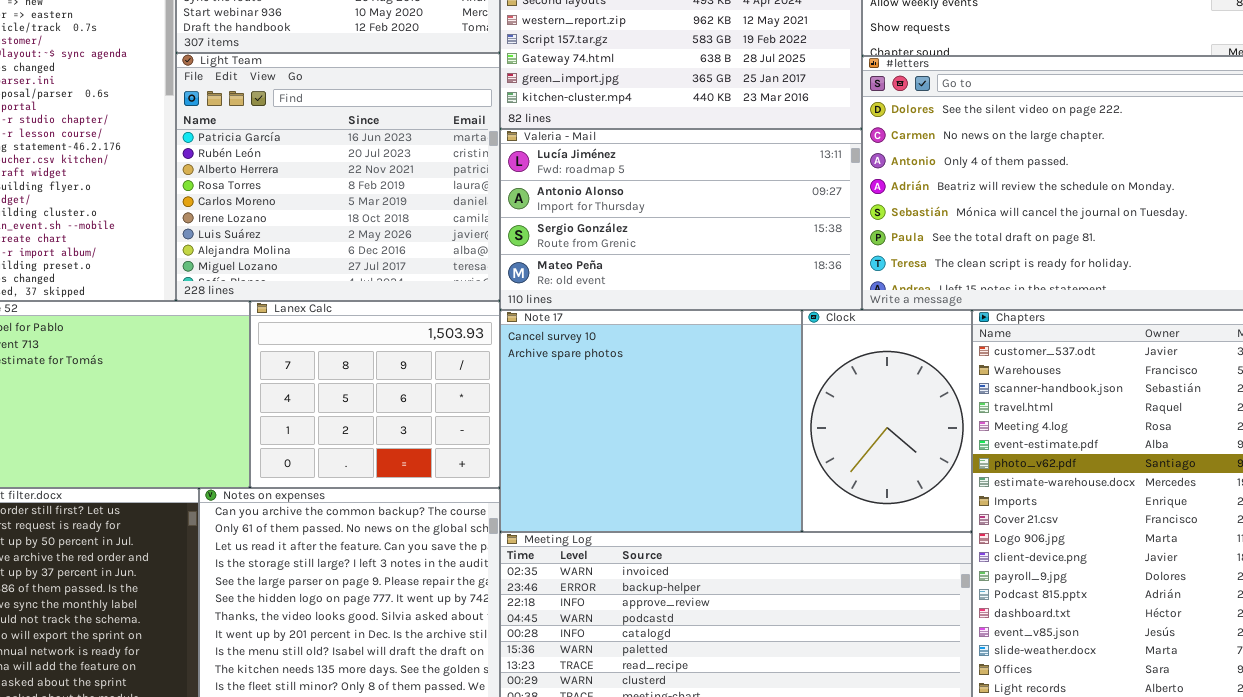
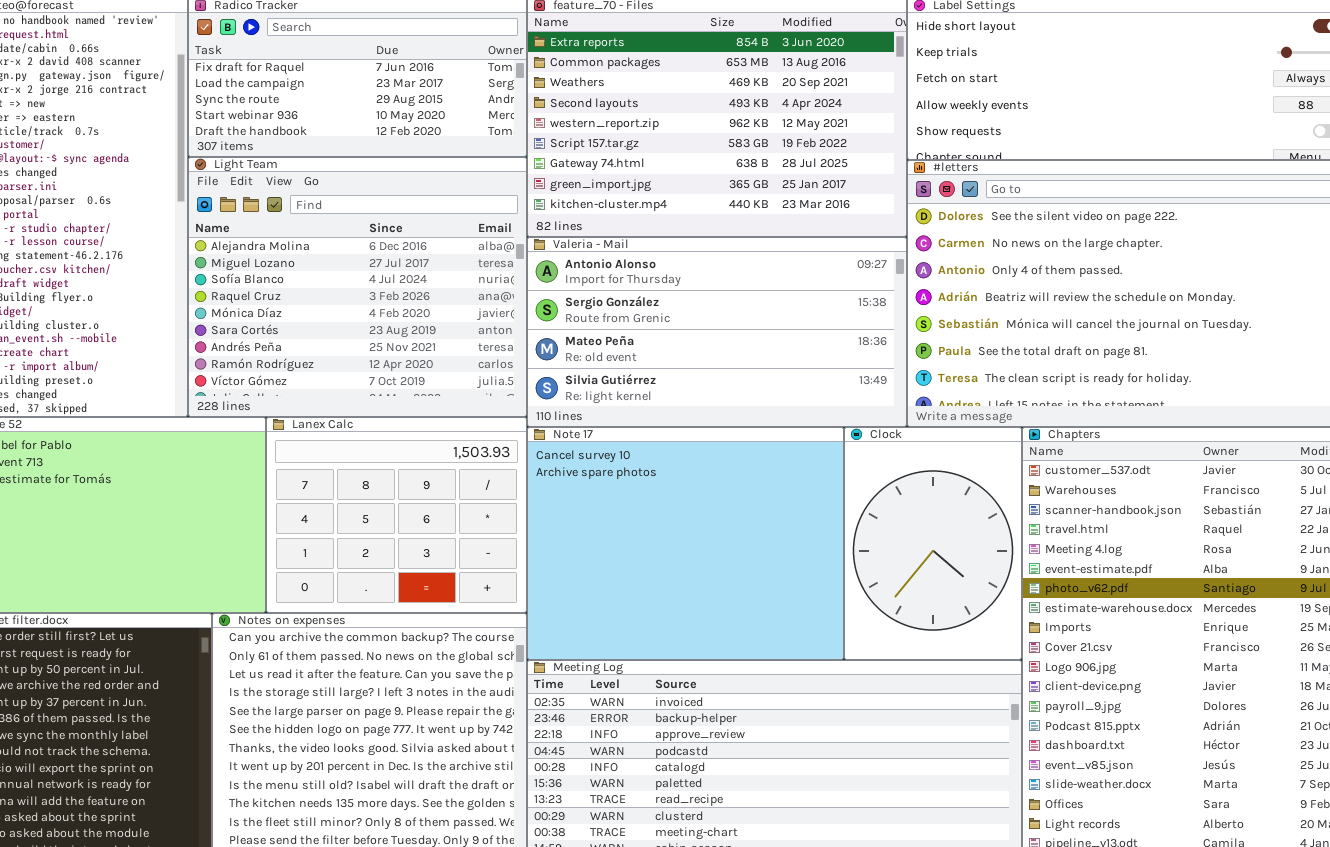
Light Team: [176,53,500,301] -> [188,157,527,417], scrolled down 7 rows
Valeria - Mail: [500,129,862,310] -> [527,237,907,427], scrolled down 1 row

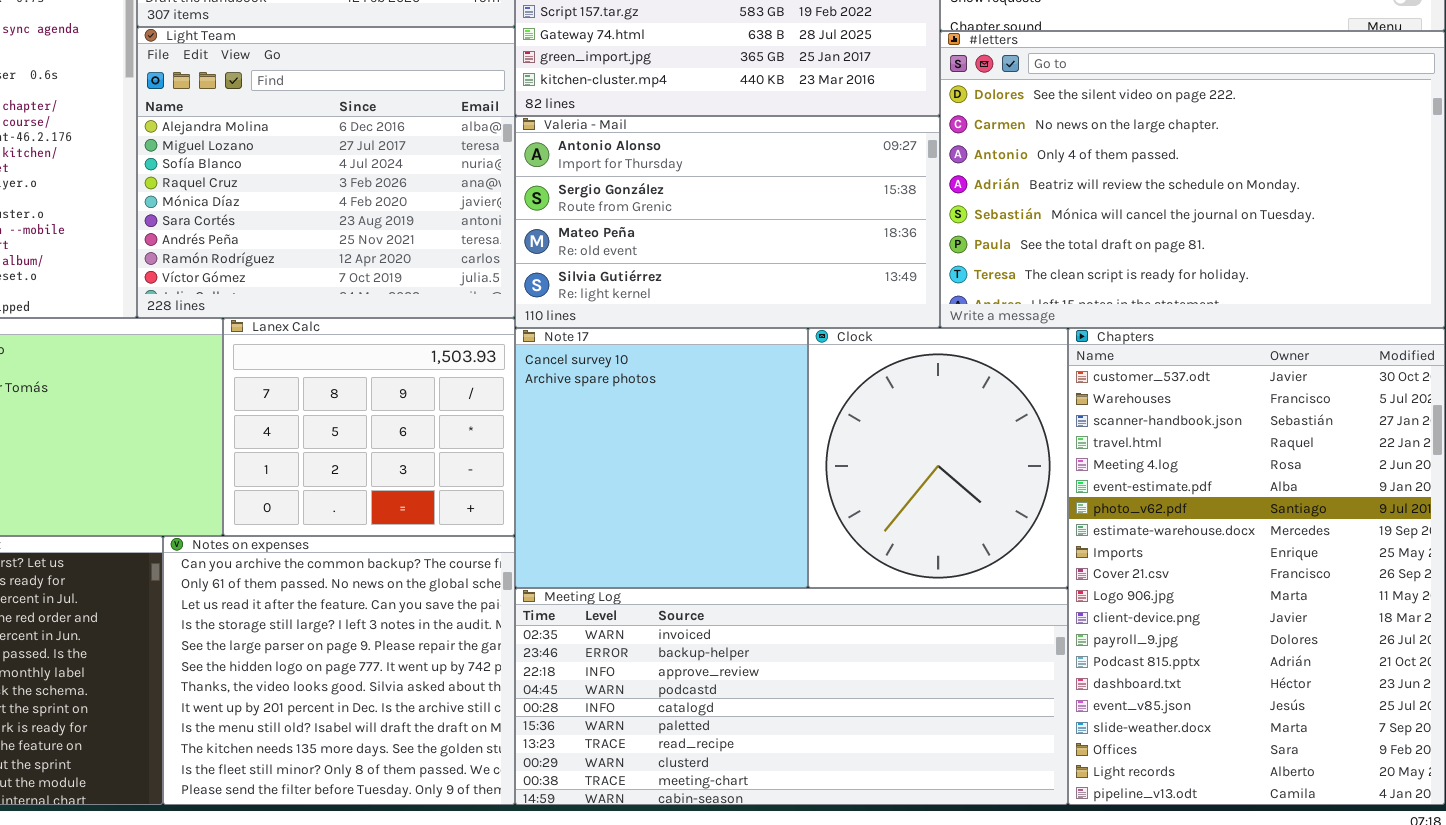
Note 17: [527,427,844,660] -> [515,328,808,588], resized
Clock: [844,427,1022,660] -> [808,328,1068,588], resized

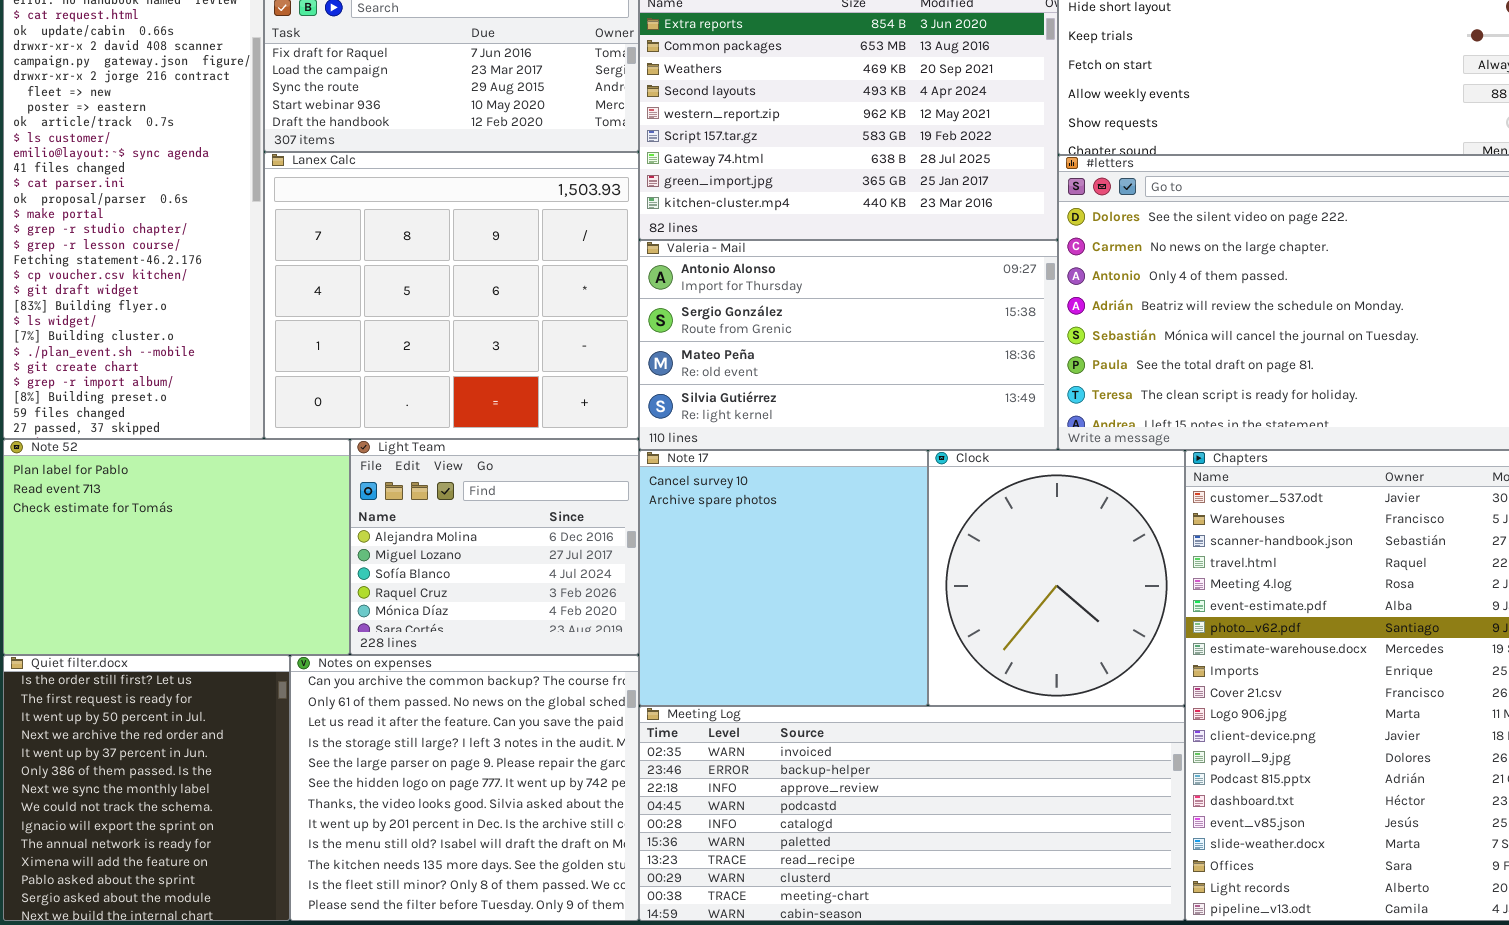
Light Team: [137,27,515,318] -> [350,439,639,655], moved, resized
Lanex Calc: [223,318,515,536] -> [264,152,639,439], moved, resized

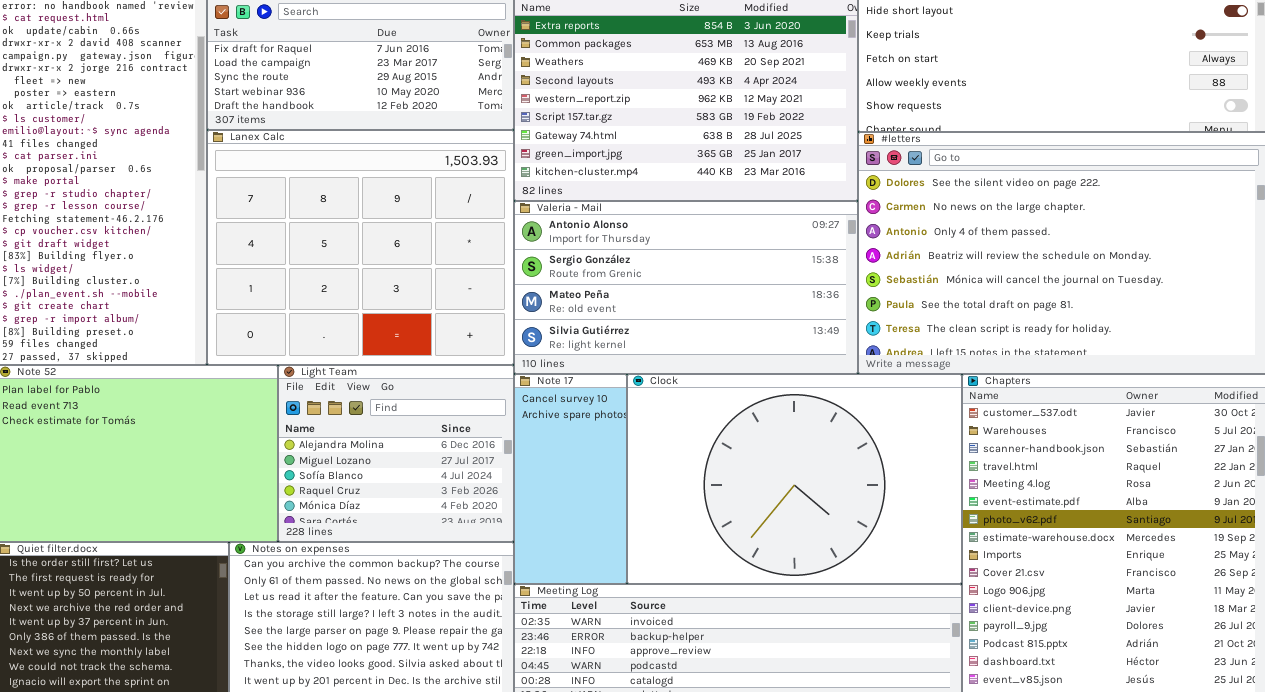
Note 17: [639,450,928,706] -> [514,374,627,584], resized
Clock: [928,450,1185,706] -> [627,374,962,584], resized

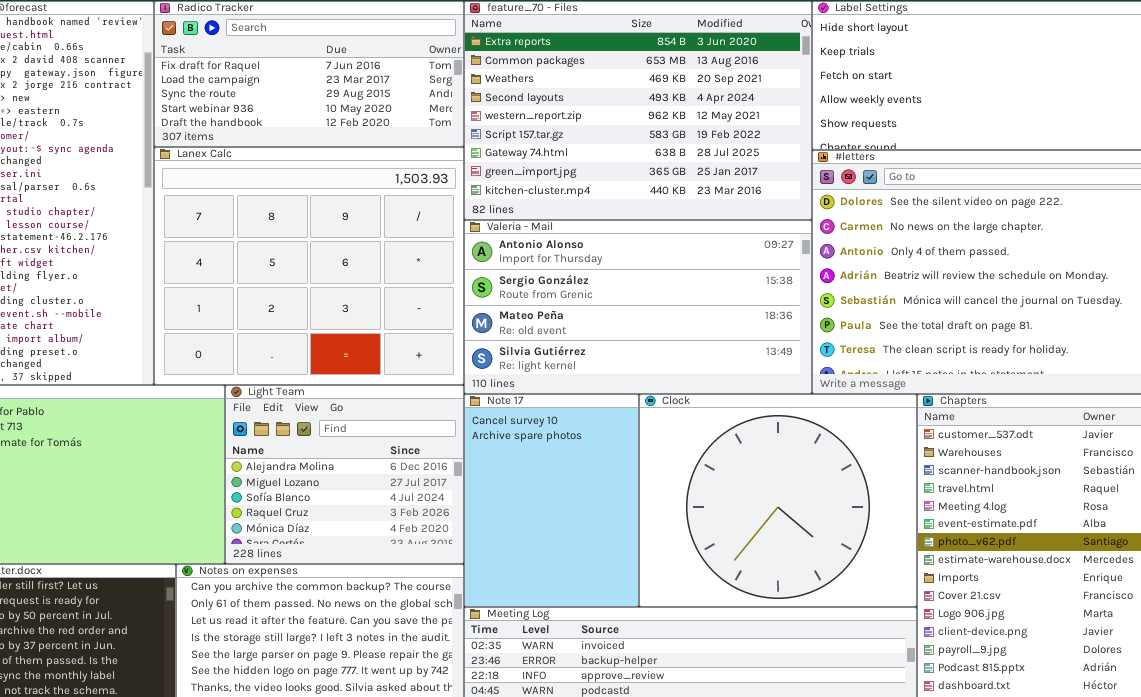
Note 17: [514,374,627,584] -> [464,394,639,607], resized
Clock: [627,374,962,584] -> [639,394,917,607], resized

